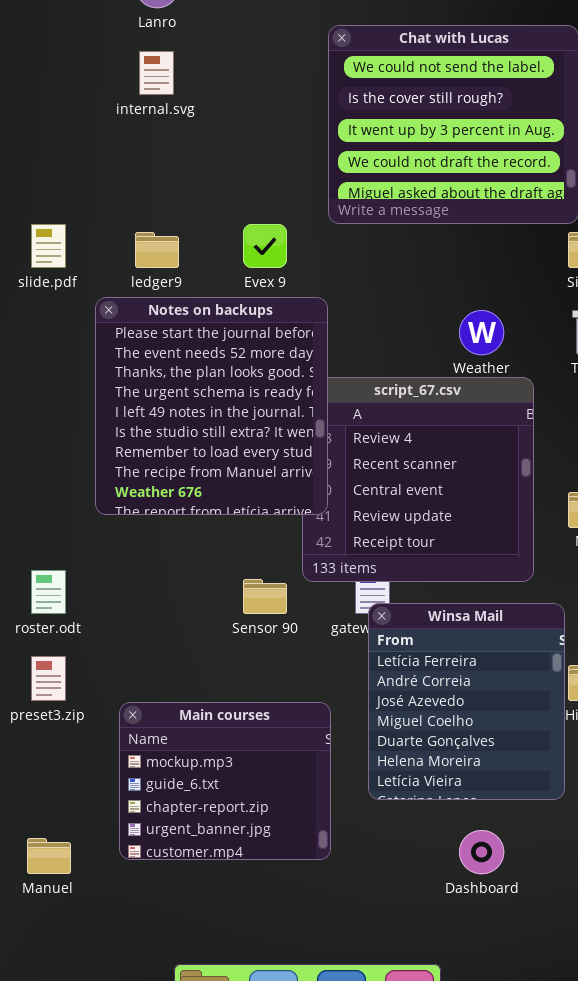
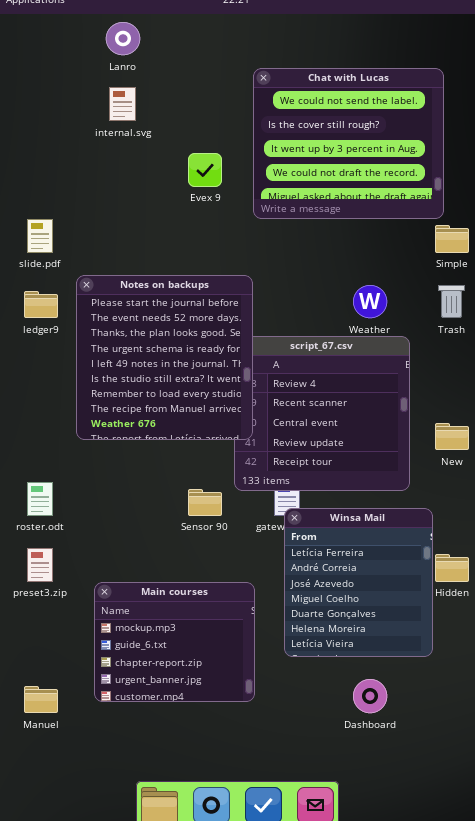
Evex 9: [243,224,287,268] -> [188,153,222,187], moved
ledger9: [135,232,179,268] -> [24,291,58,318], moved

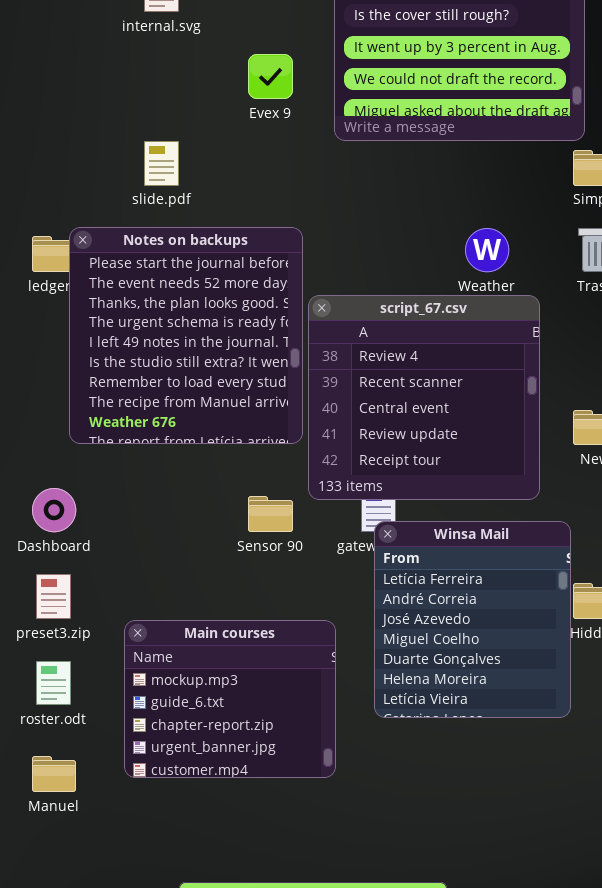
slide.pdf: [27,219,53,253] -> [144,141,179,186], moved
Notes on backups: [76,275,253,440] -> [69,227,303,444], moved
roster.odt: [27,482,53,516] -> [36,661,71,705], moved
Dashboard: [353,679,387,713] -> [32,488,76,532], moved

